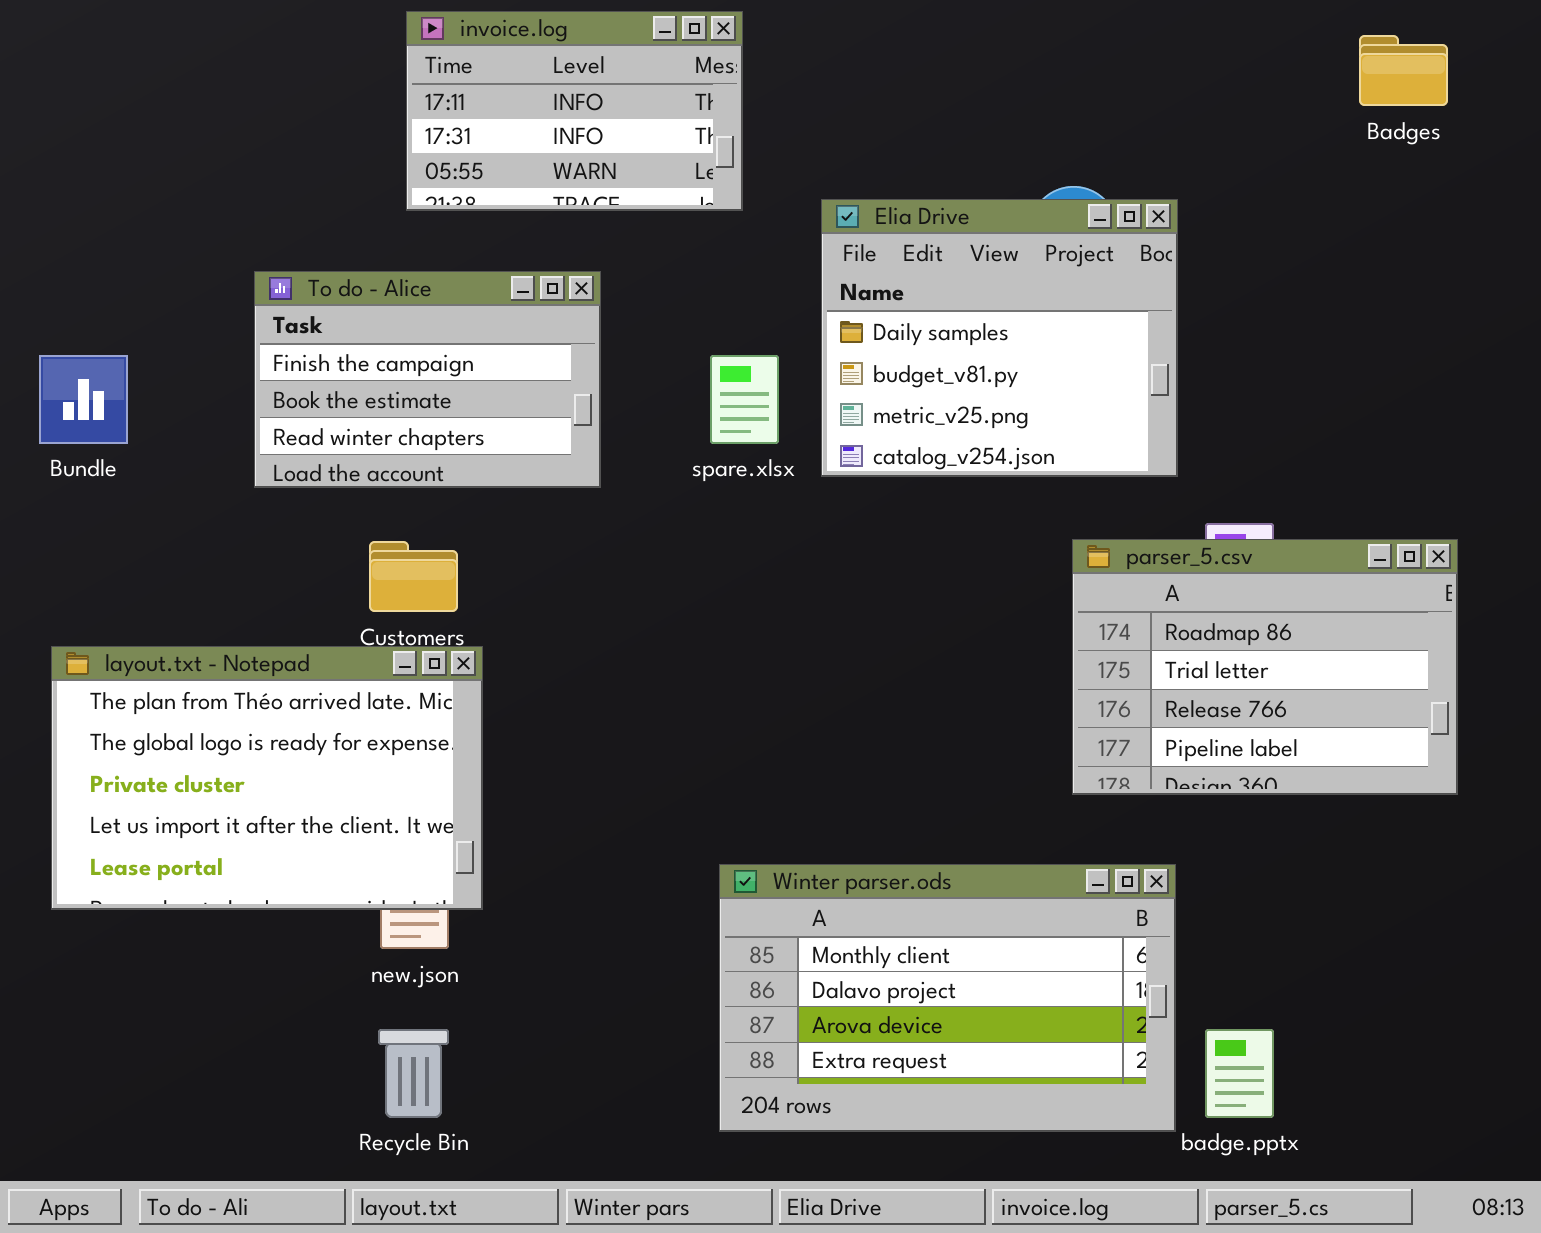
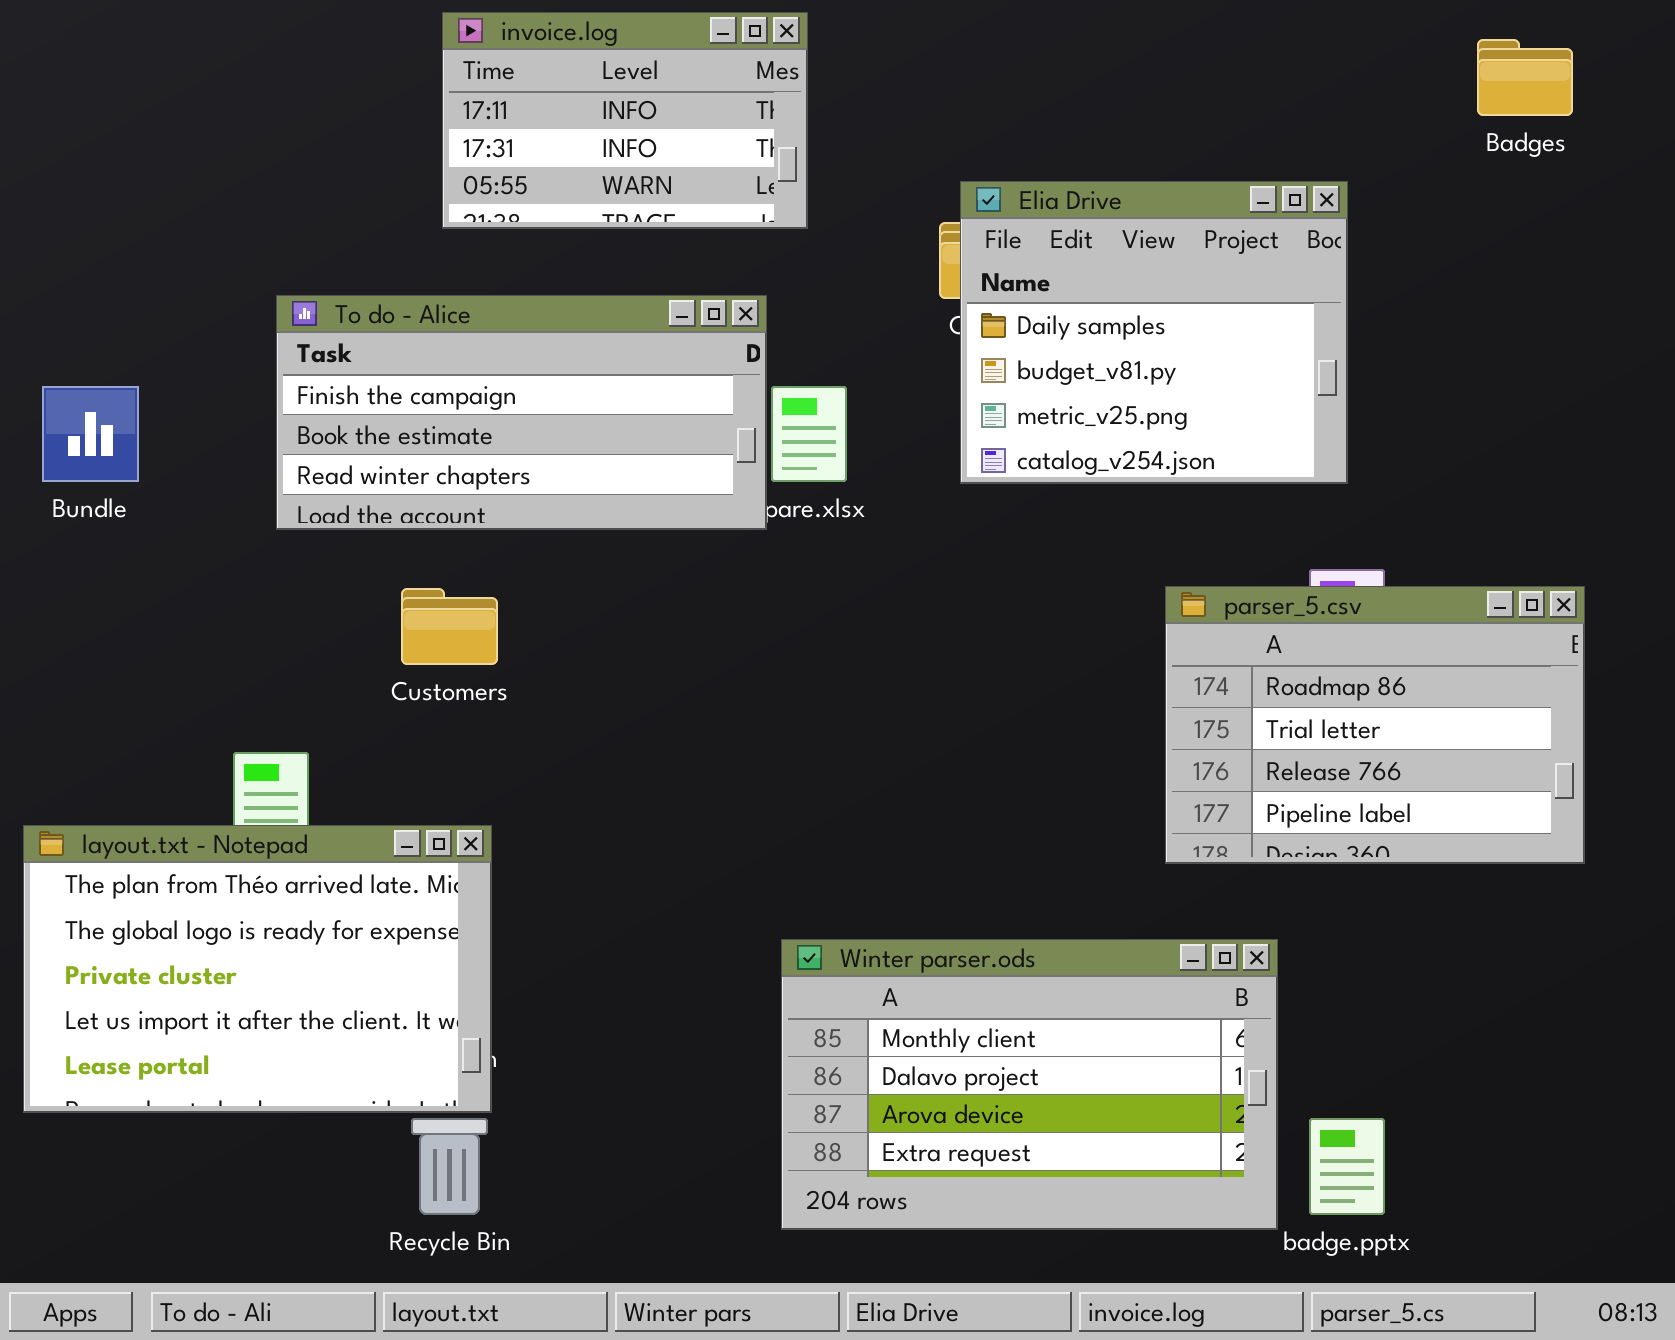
Elia Drive: [821,199,1178,477] -> [960,181,1348,484], moved
To do - Alice: [254,271,601,488] -> [276,295,767,530], resized
layout.txt - Notepad: [51,646,483,910] -> [23,825,492,1113], moved

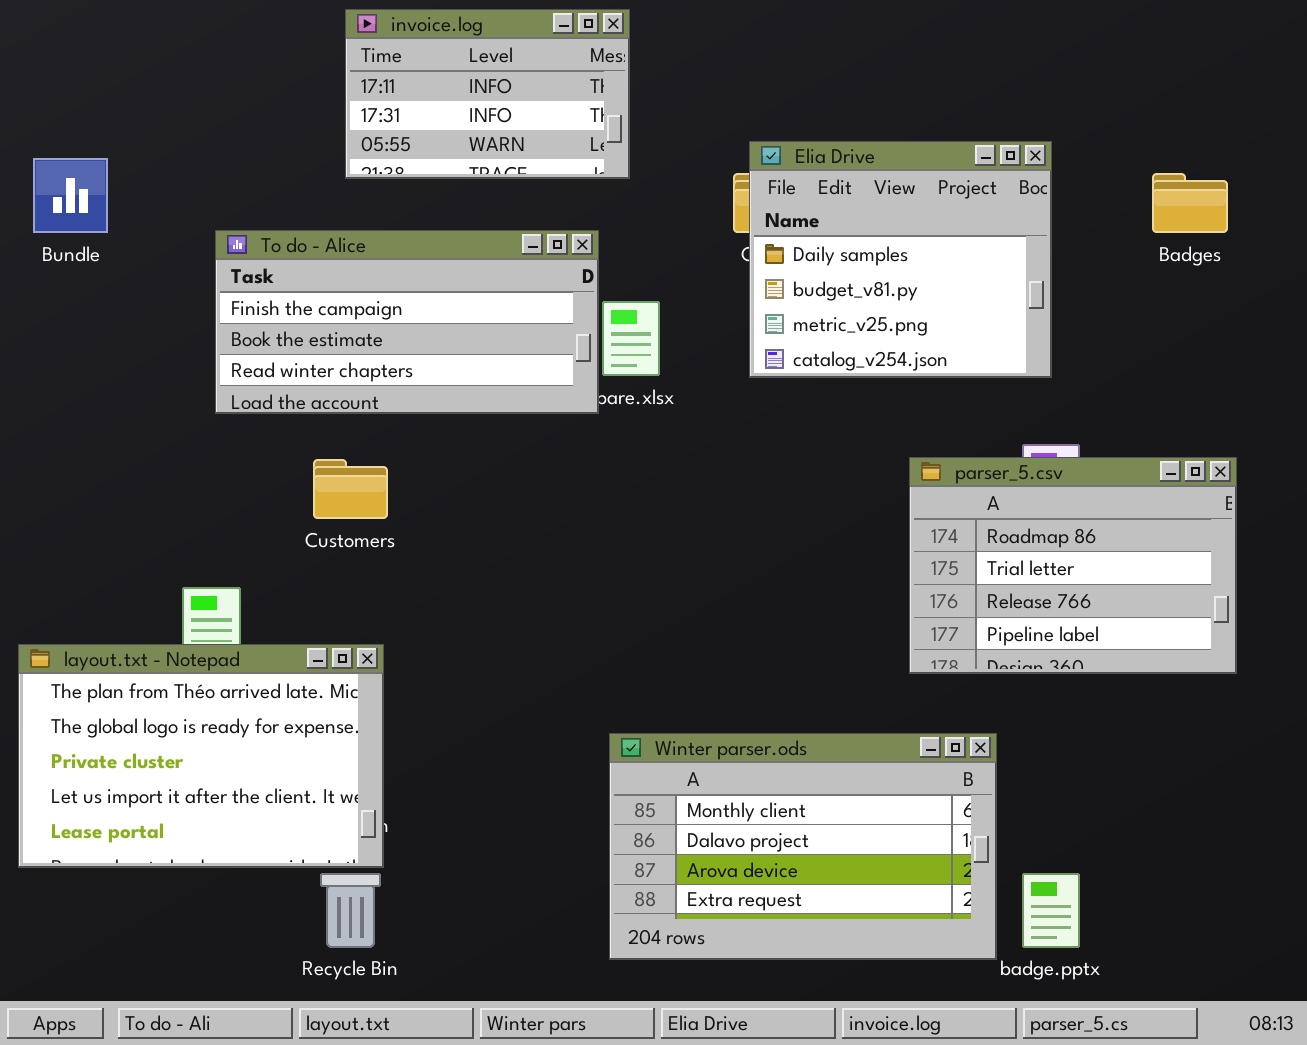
Badges: [1477,39,1573,116] -> [1152,173,1228,233], moved
Bundle: [42,386,139,482] -> [33,158,108,233], moved

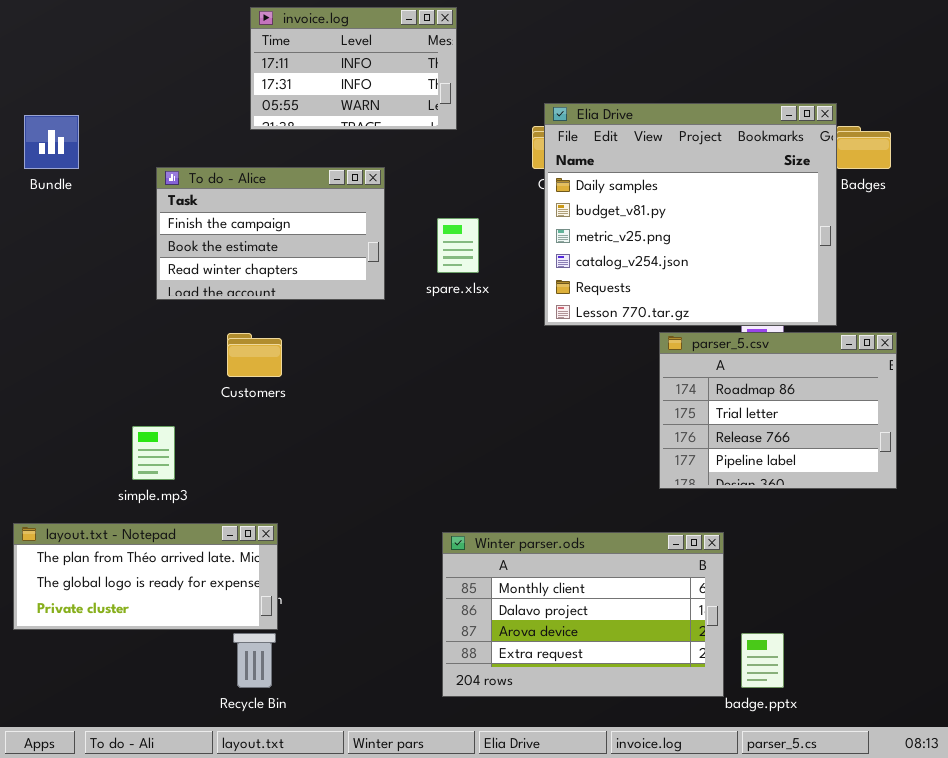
Elia Drive: [749,141,1052,378] -> [544,103,837,326], resized
To do - Alice: [215,230,599,414] -> [156,167,385,300], resized
layout.txt - Notepad: [18,644,384,868] -> [13,523,278,630], resized

